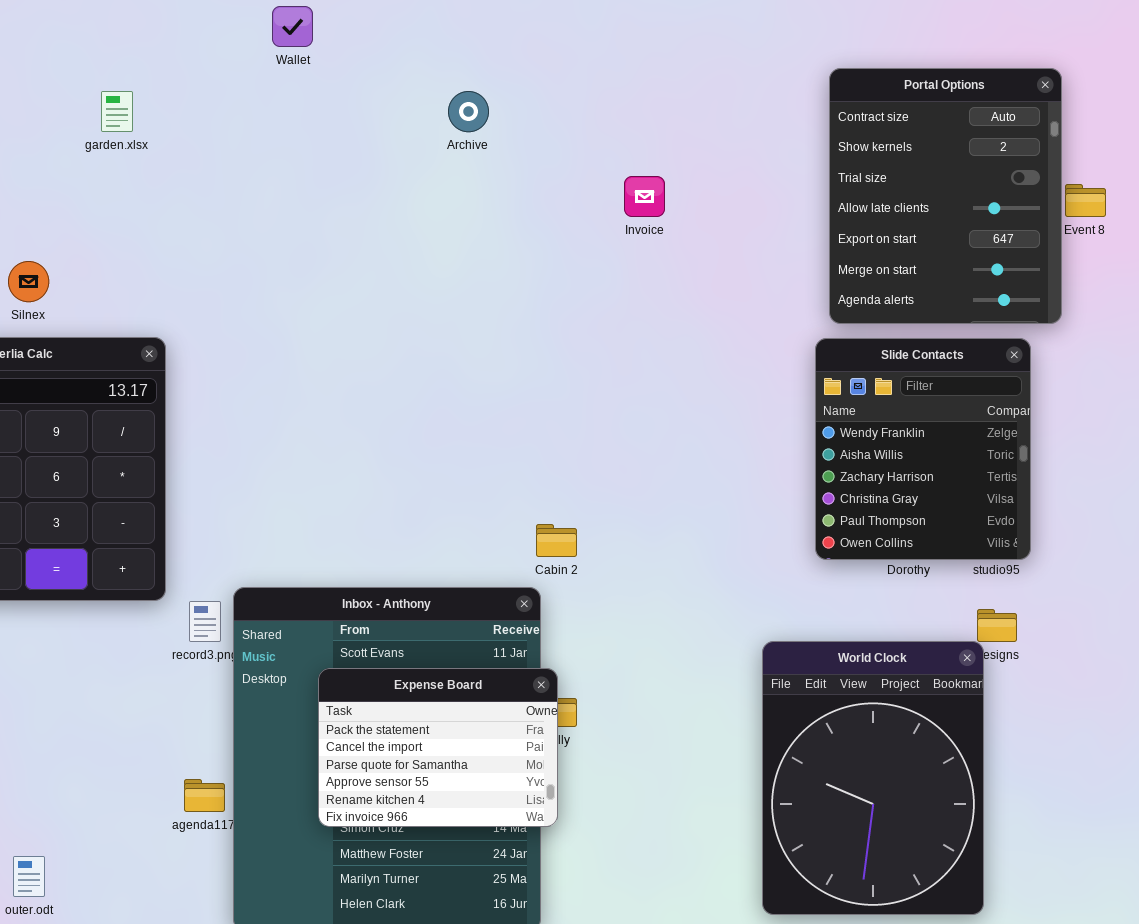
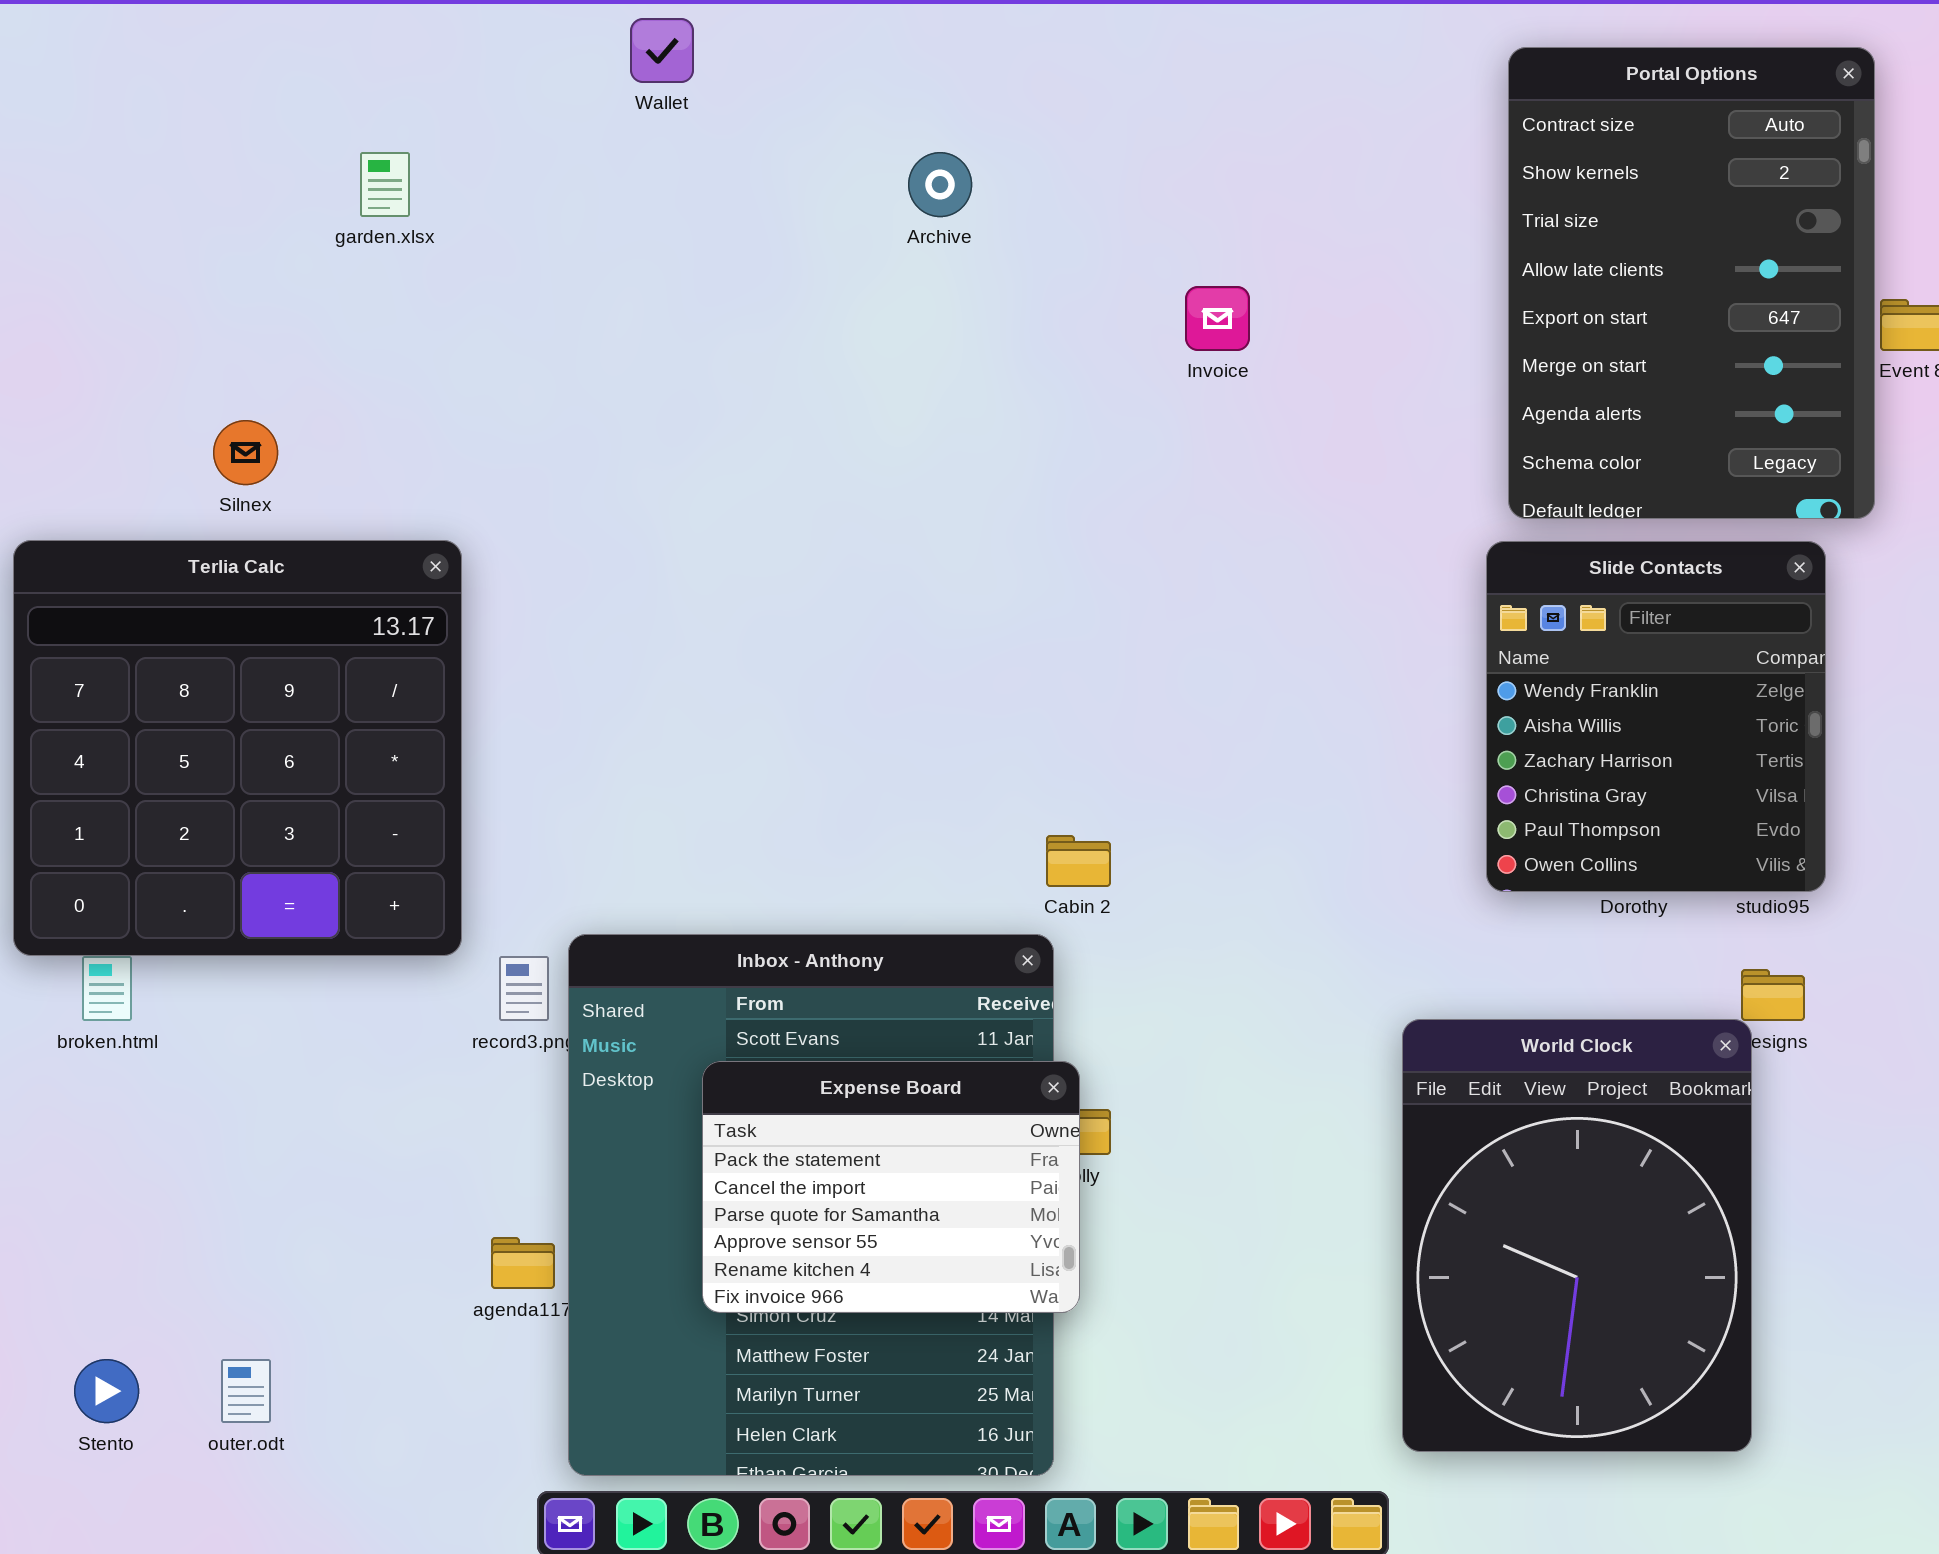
Portal Options: [829,68,1062,324] -> [1508,47,1875,519], resized

